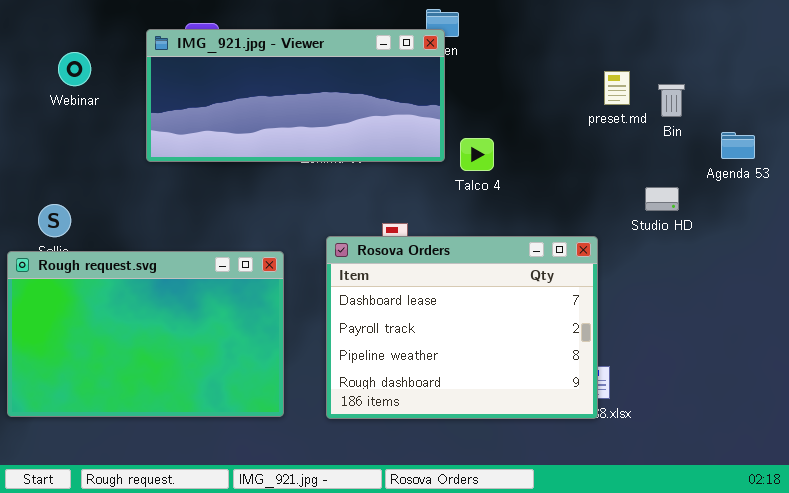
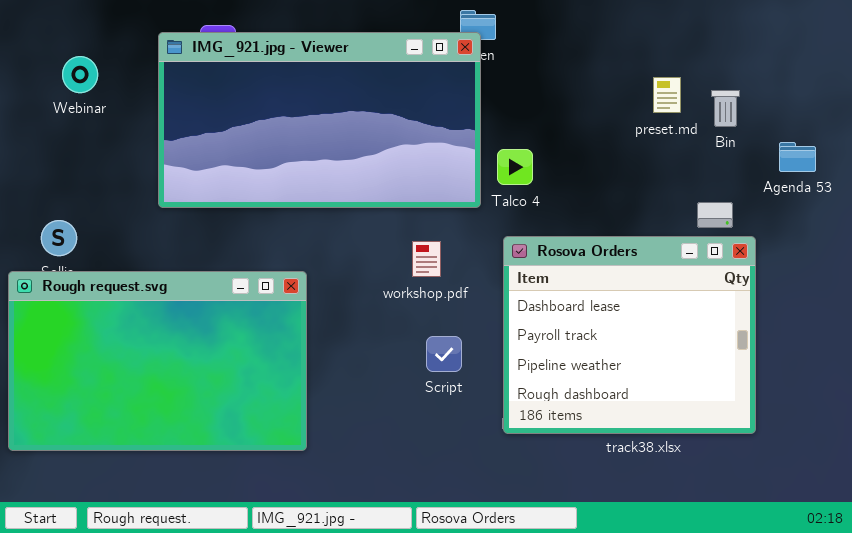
IMG_921.jpg - Viewer: [146,29,445,162] -> [158,32,481,208], resized
Rosova Orders: [326,236,598,419] -> [503,236,756,434], moved, resized

